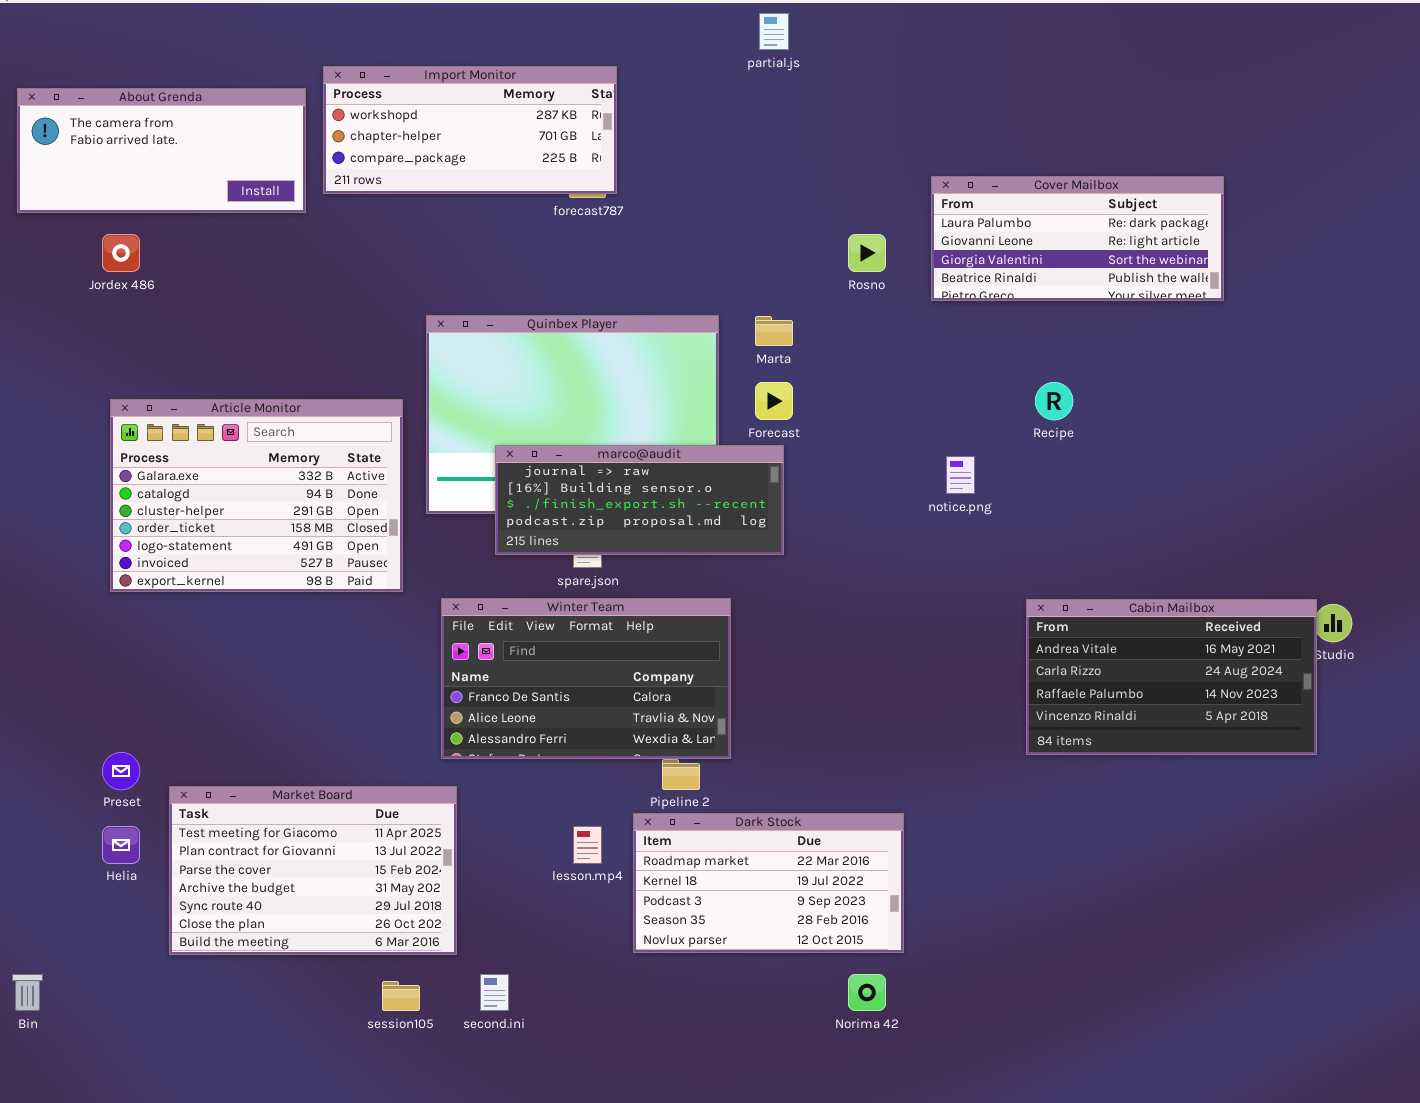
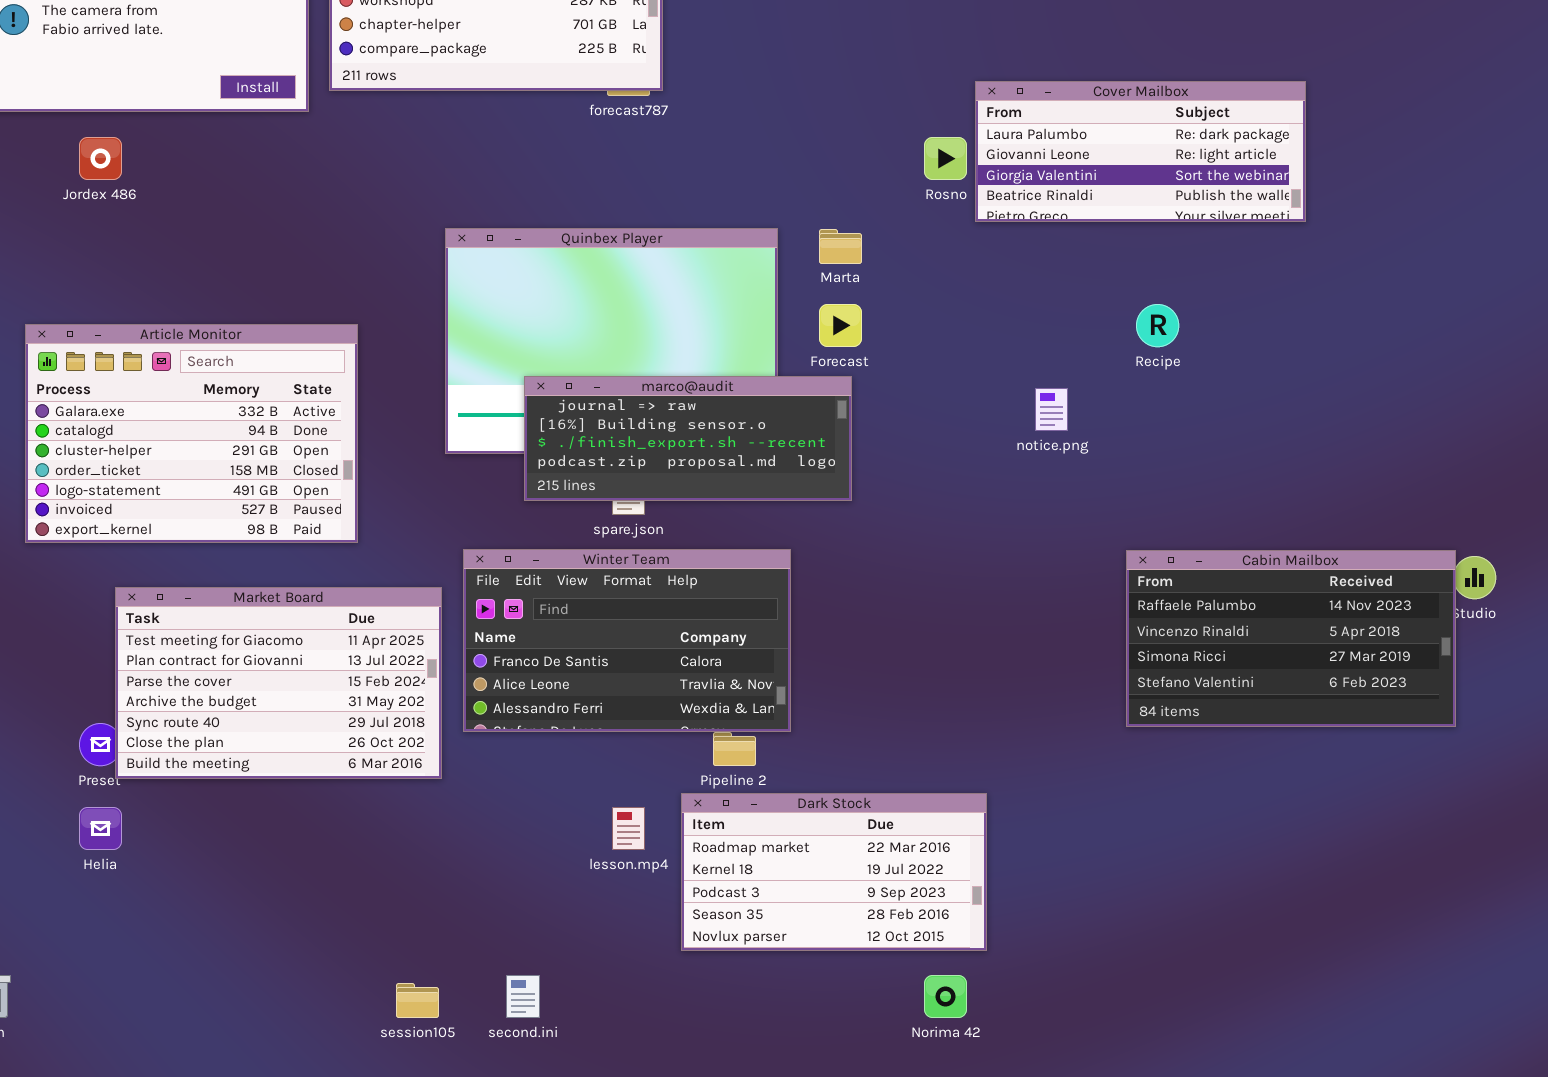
Cover Mailbox: [931,176,1224,301] -> [975,81,1306,222], moved
Article Monitor: [110,399,403,592] -> [25,324,358,543], moved
Cabin Mailbox: [1026,599,1317,755] -> [1126,550,1456,727], scrolled down 2 rows
Market Board: [169,786,457,955] -> [115,587,442,779], moved

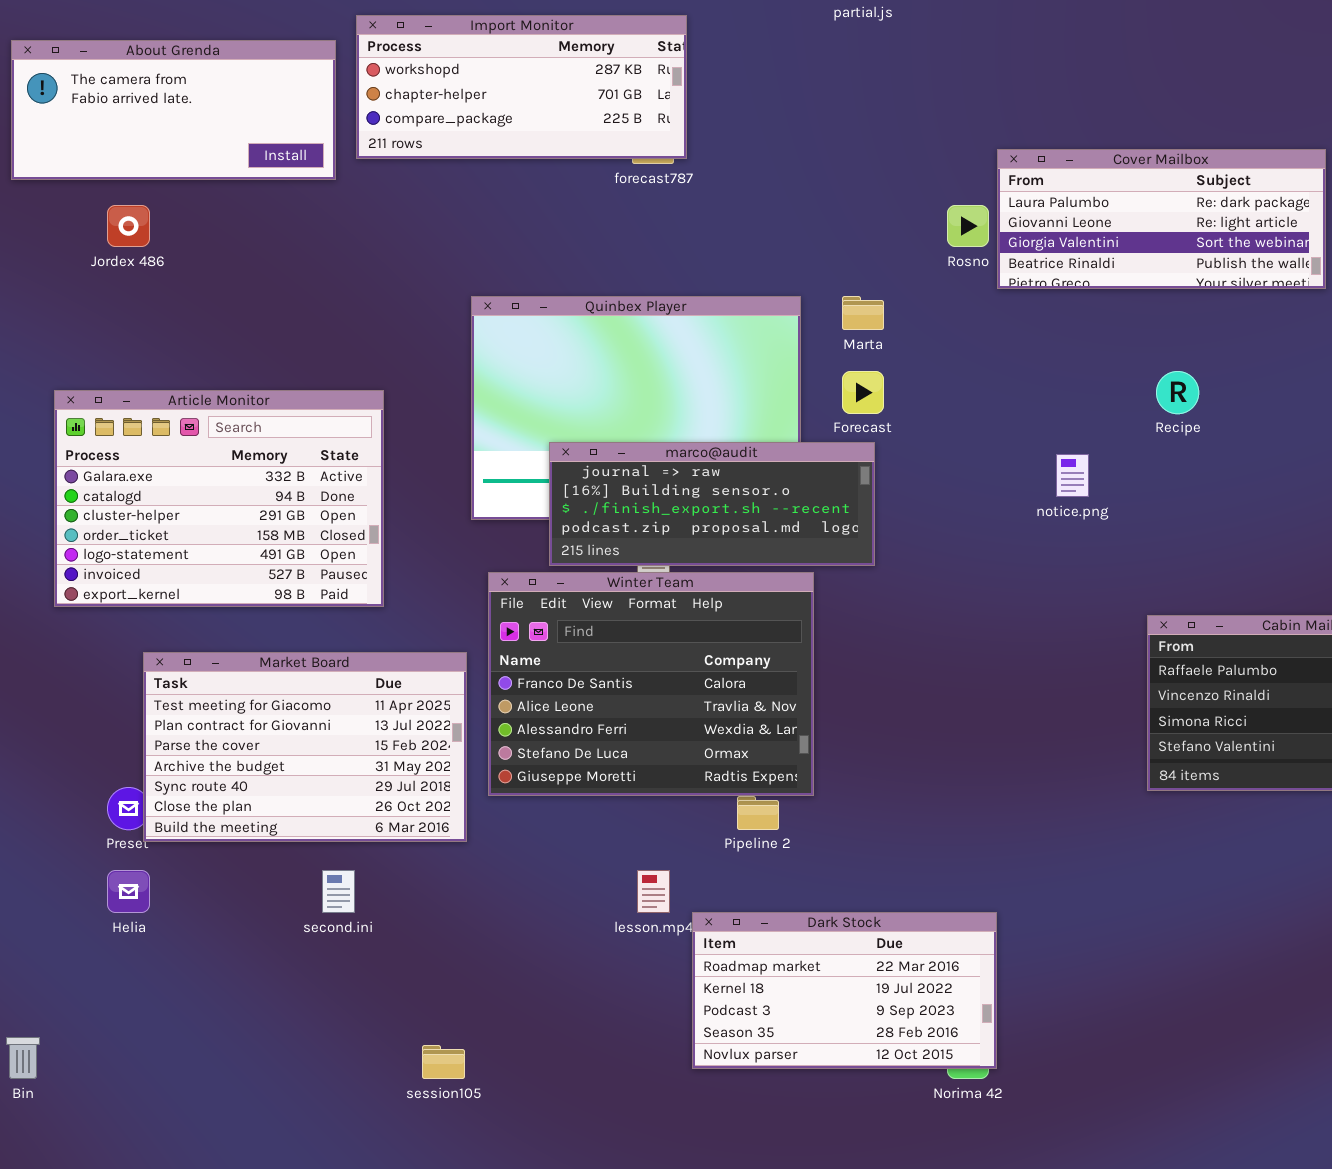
Winter Team: [463,549,791,732] -> [488,572,814,796], resized
Dark Stock: [681,793,987,951] -> [692,912,997,1069], moved
second.ini: [506,975,540,1018] -> [322,870,355,913], moved

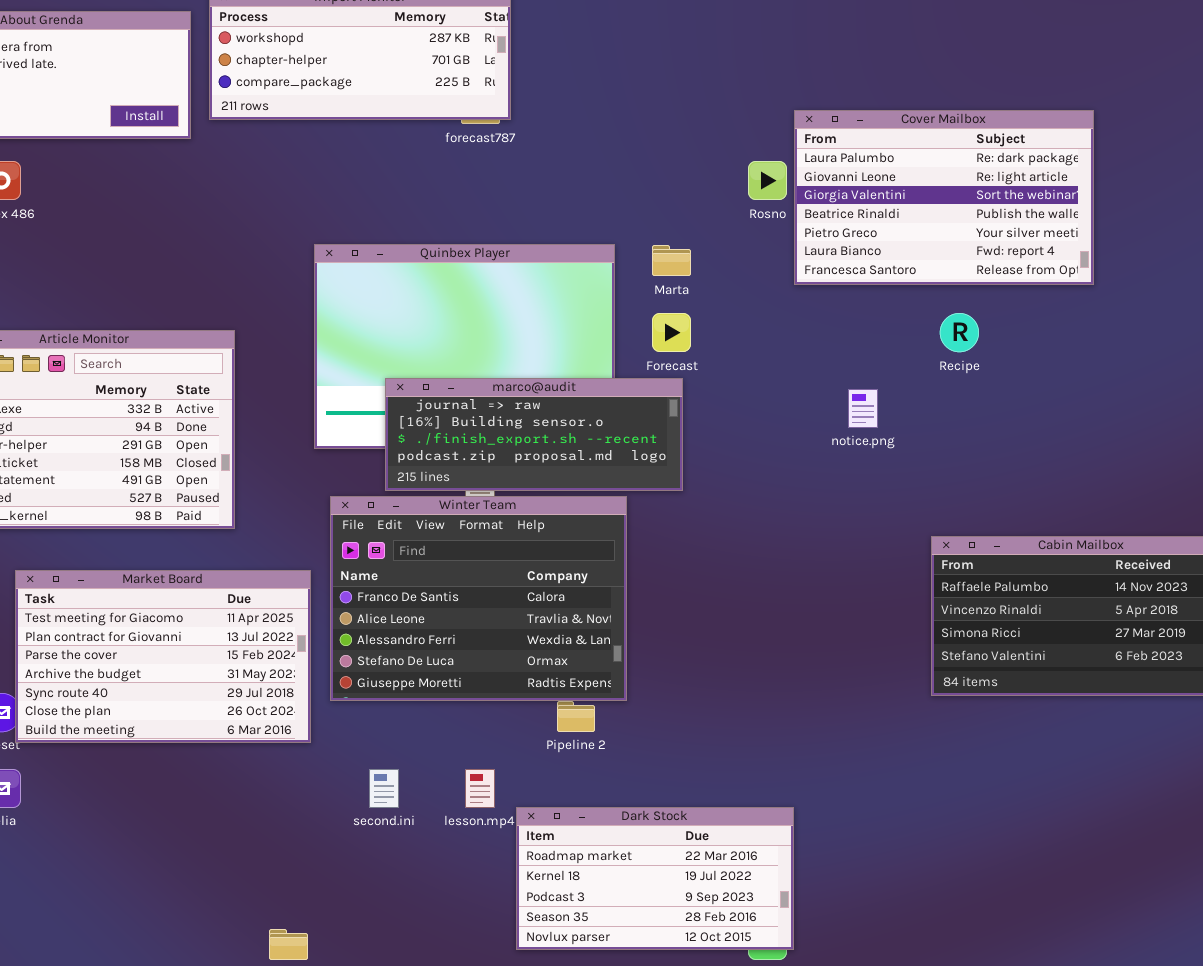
Cover Mailbox: [997,149,1326,289] -> [794,110,1094,285], resized
second.ini: [322,870,355,913] -> [369,769,399,808], moved

